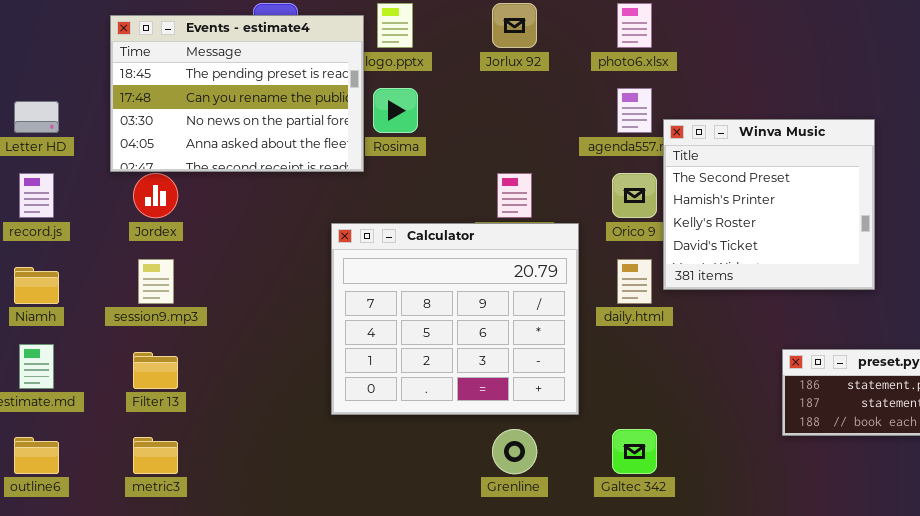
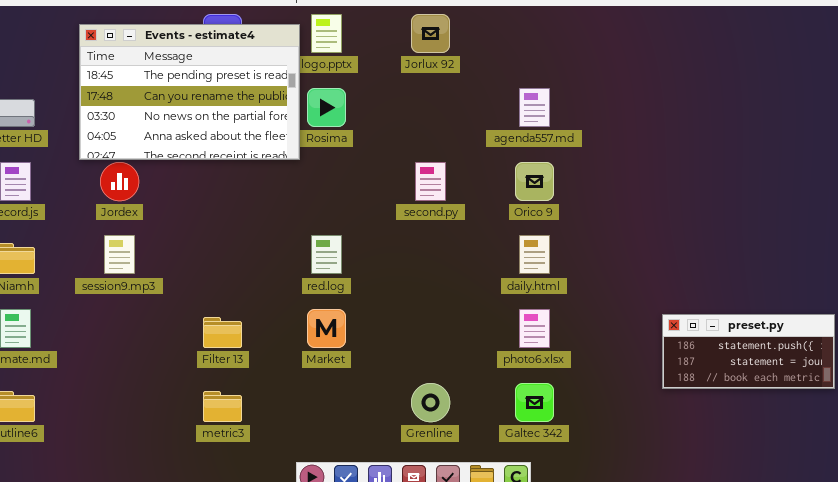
photo6.xlsx: [617,3,652,48] -> [519,309,550,348], moved
Winva Music: [663,119,875,290] -> none, closed
Calculator: [331,223,579,415] -> none, closed
Filter 13: [133,352,178,389] -> [203,317,242,348], moved
metric3: [133,437,178,474] -> [203,391,242,422], moved

